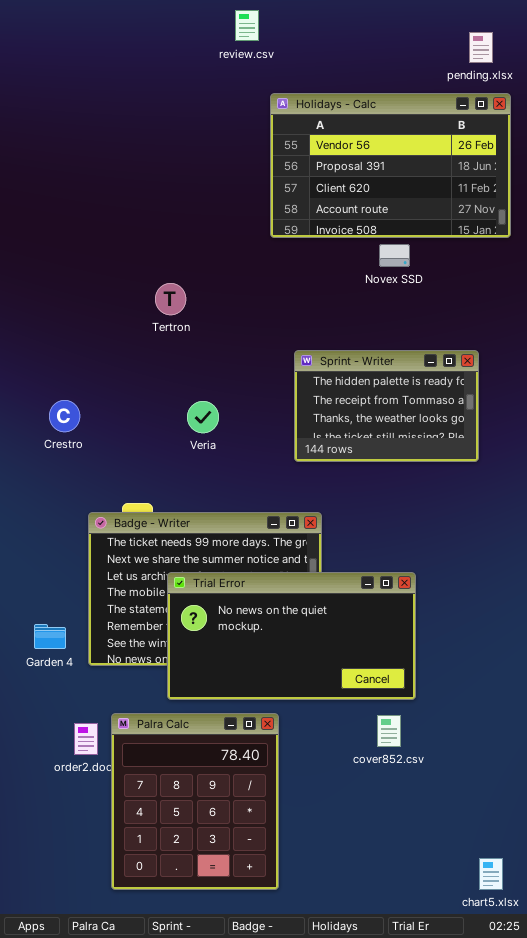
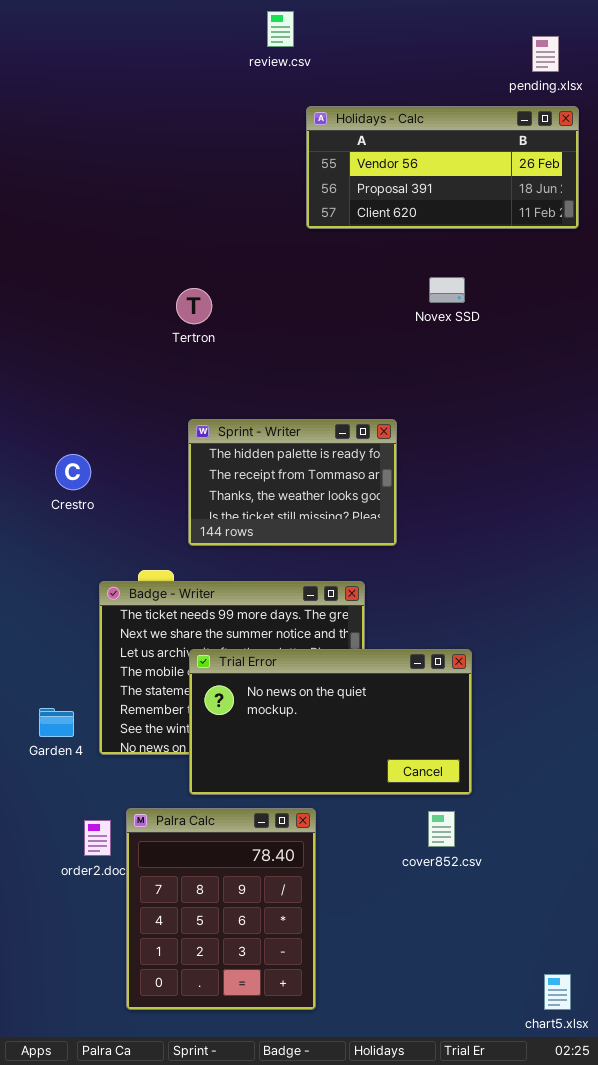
Holidays - Calc: [270,93,511,238] -> [306,106,579,229], resized
Tertron: [155,283,186,315] -> [176,288,212,324], moved
Sprint - Writer: [294,350,479,462] -> [188,419,397,546], moved

